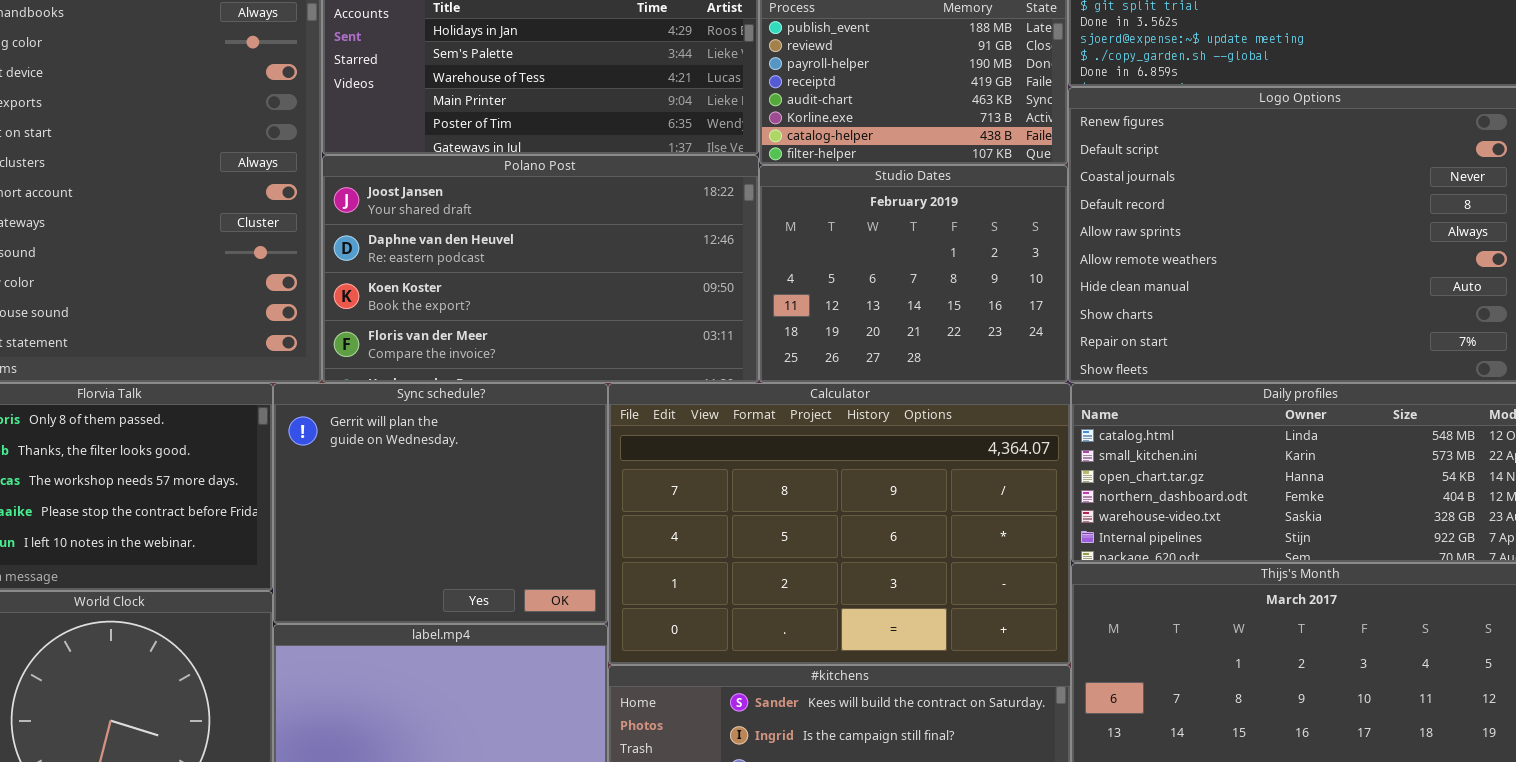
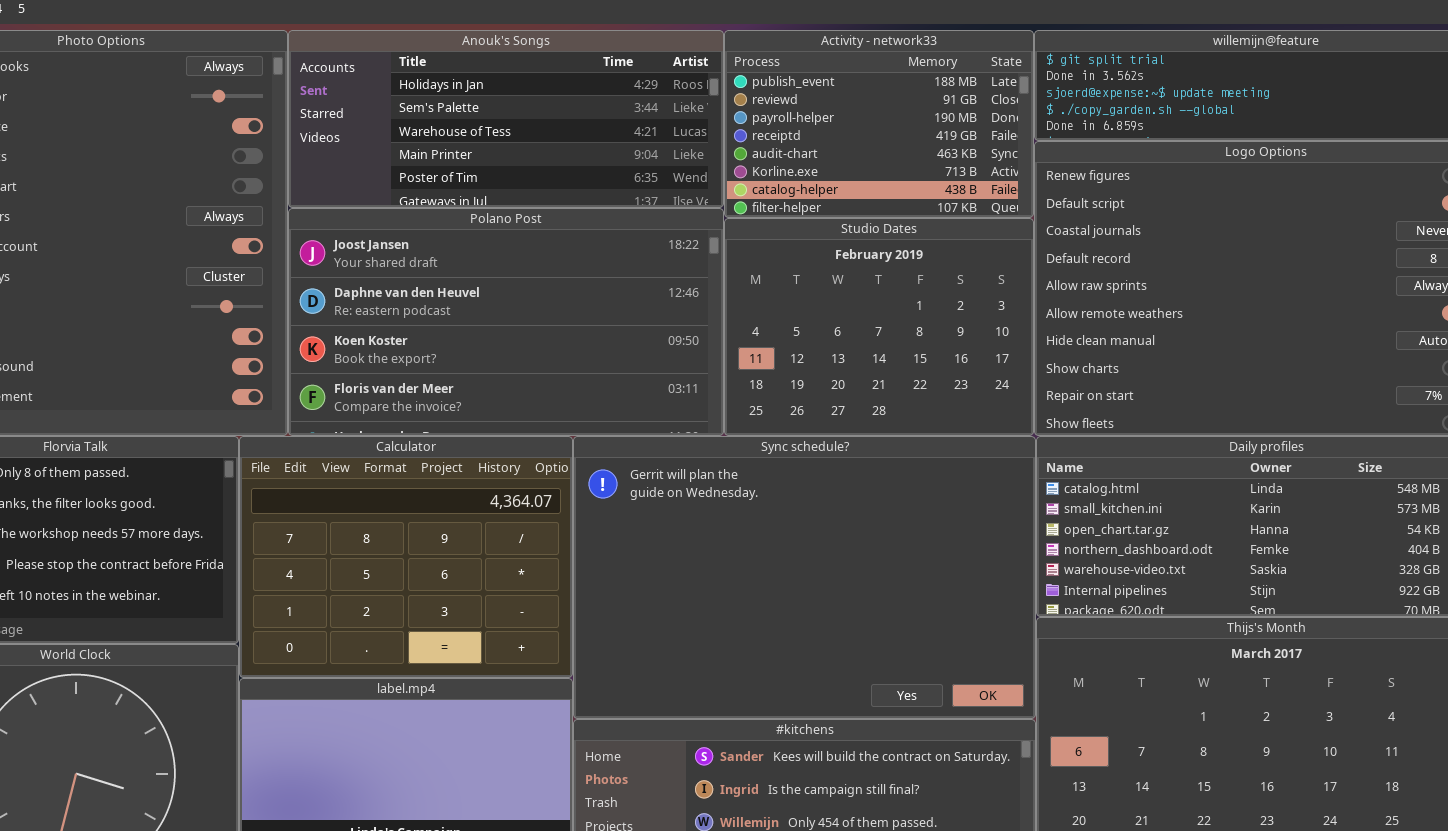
Sync schedule?: [273,383,608,624] -> [573,436,1036,719], moved, resized
Calculator: [608,383,1071,665] -> [239,436,573,678], moved, resized

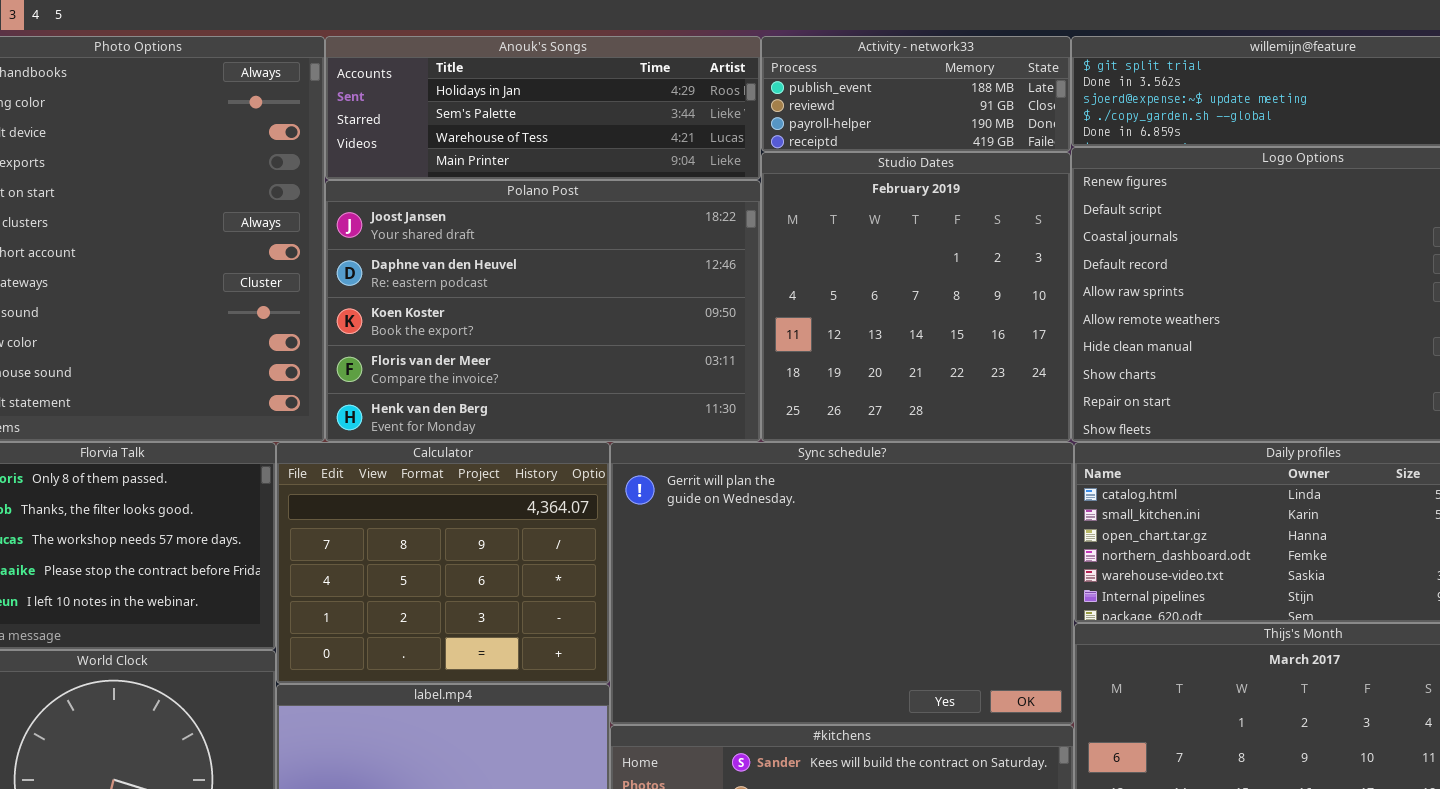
Anouk's Songs: [288,30,724,208] -> [325,36,761,180], resized
Activity - network33: [724,30,1034,218] -> [761,36,1071,152], resized
Polano Post: [288,208,724,436] -> [325,180,761,442], resized
Studio Dates: [724,218,1034,436] -> [761,152,1071,442], resized

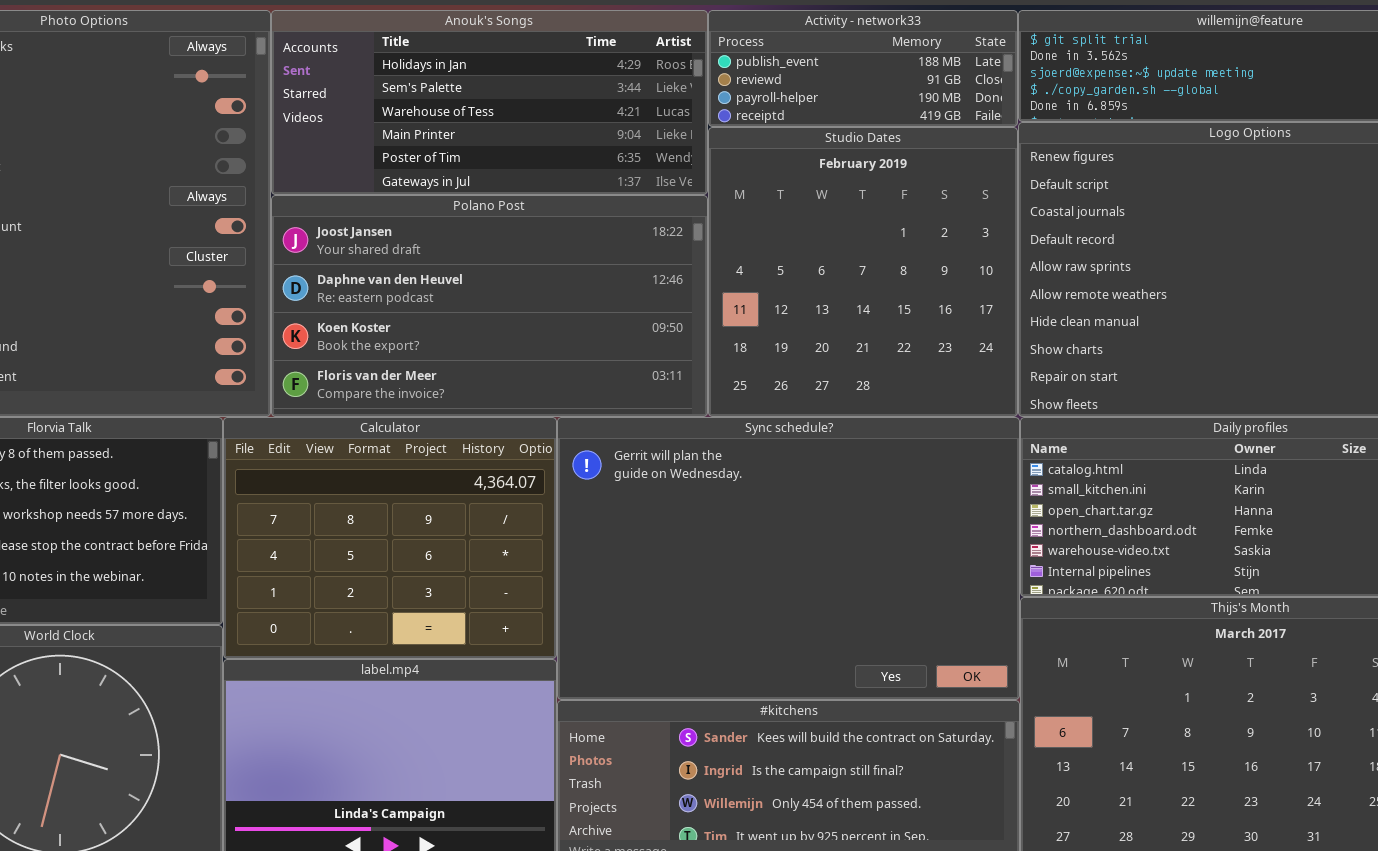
Anouk's Songs: [325,36,761,180] -> [271,10,708,195], resized
Polano Post: [325,180,761,442] -> [271,195,708,417], resized

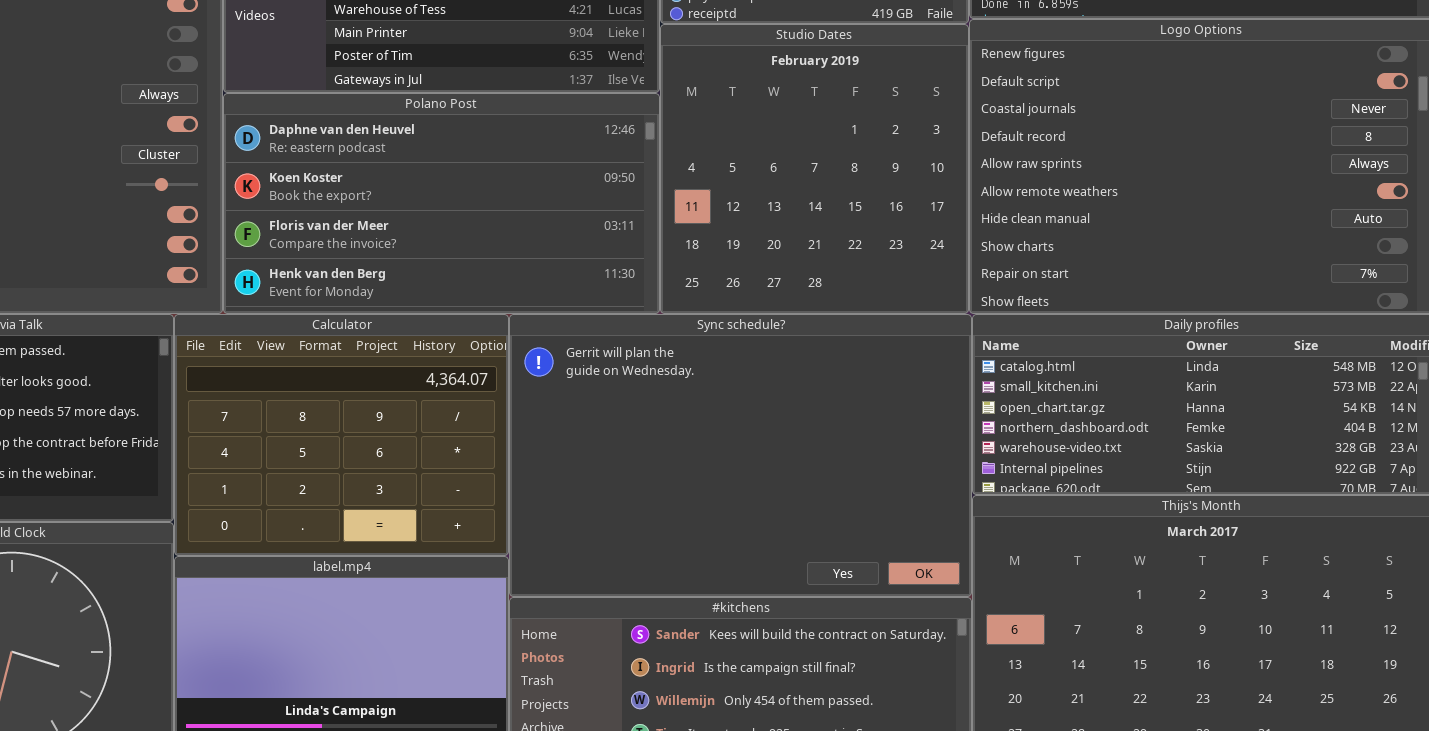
Polano Post: [271,195,708,417] -> [223,93,660,314], scrolled down 1 row

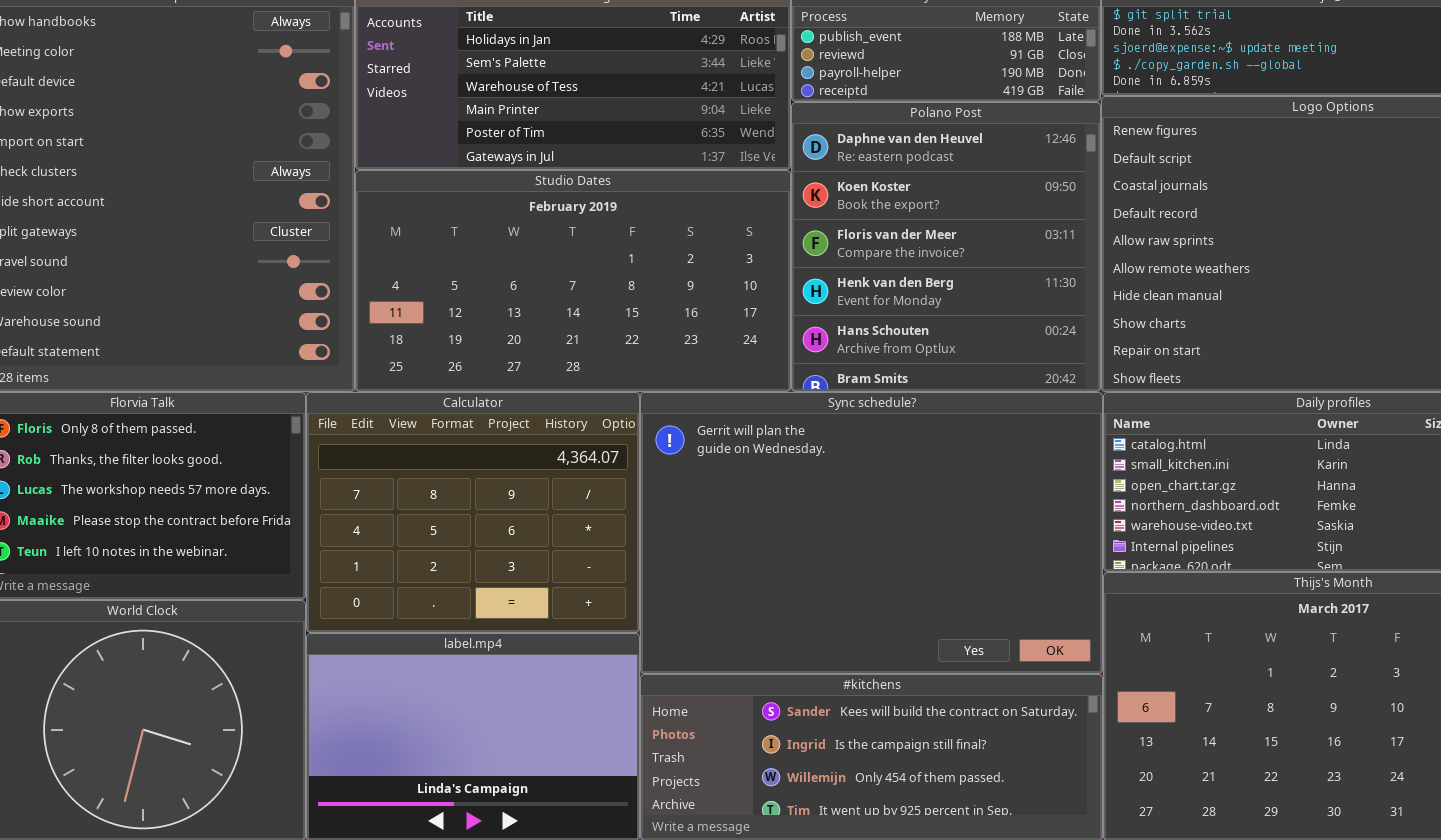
Studio Dates: [660,24,969,314] -> [355,170,791,392], moved, resized
Polano Post: [223,93,660,314] -> [791,102,1101,392], moved, resized

